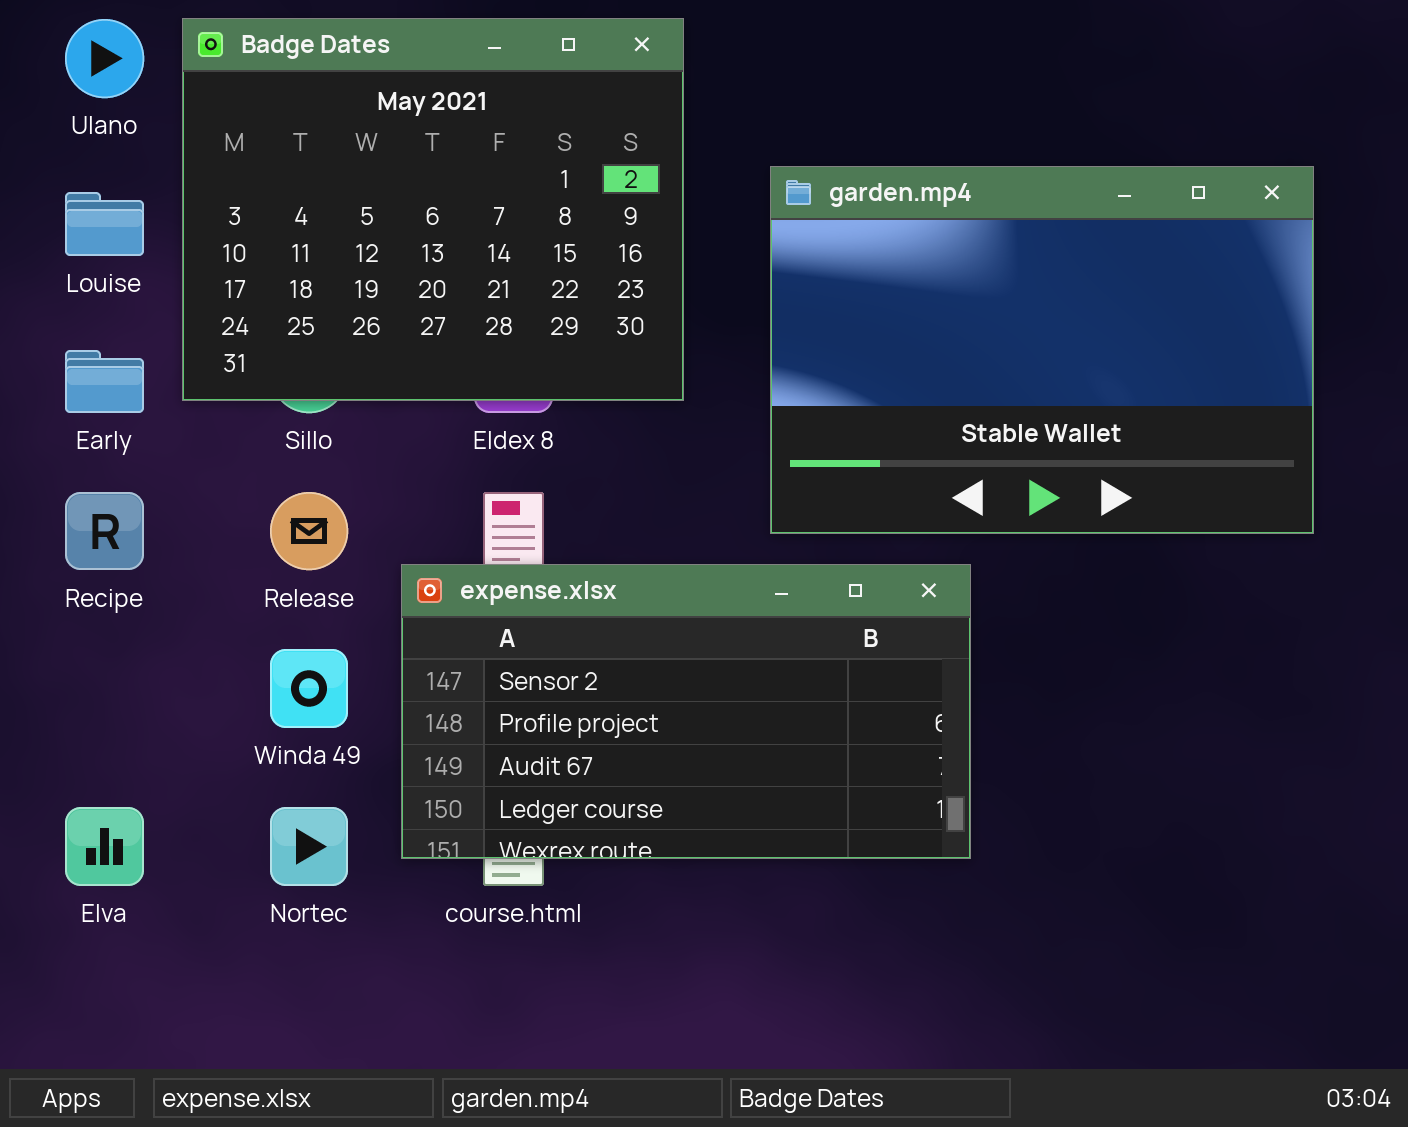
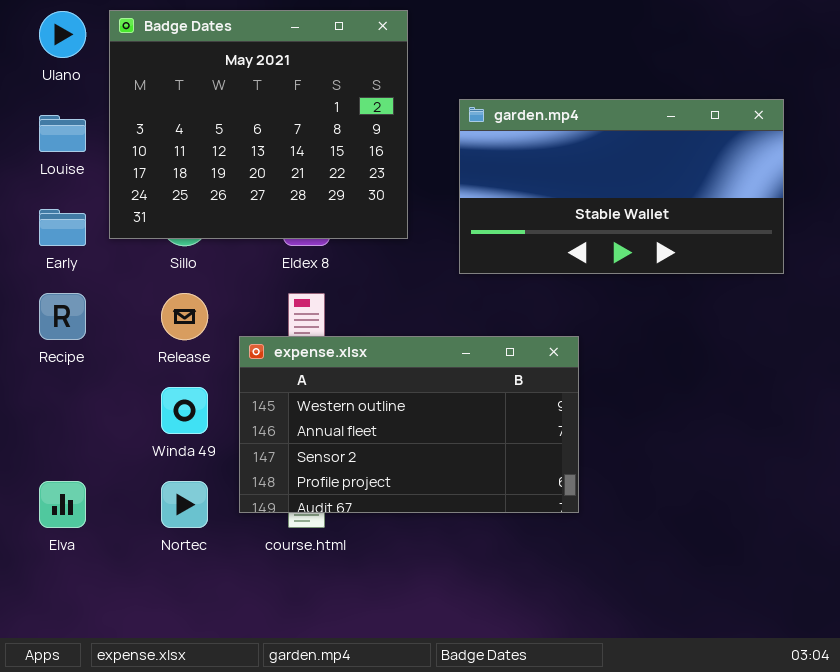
garden.mp4: [770,166,1314,534] -> [459,99,784,274], resized
expense.xlsx: [401,564,971,859] -> [239,336,579,513], scrolled up 2 rows

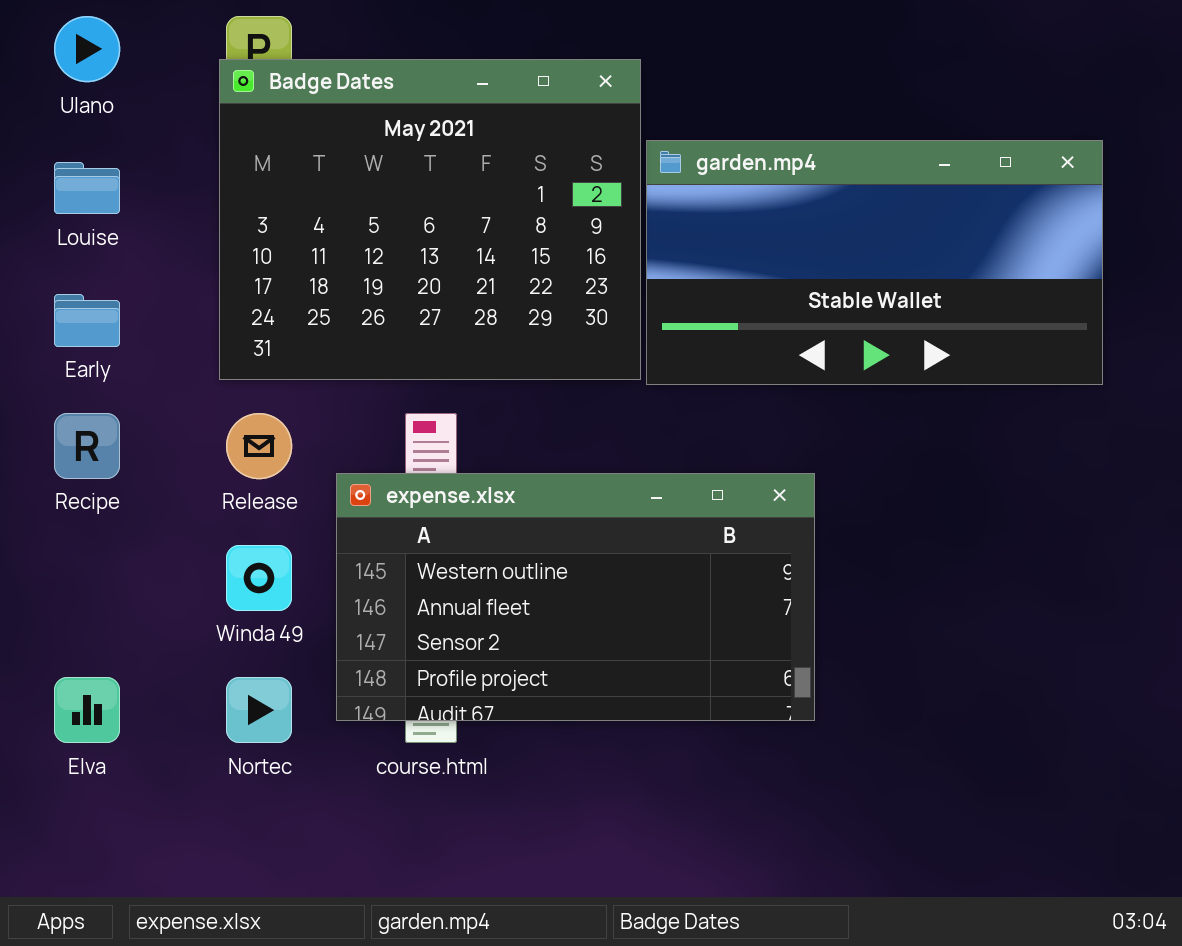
Badge Dates: [109,10,408,239] -> [219,59,641,380], moved

